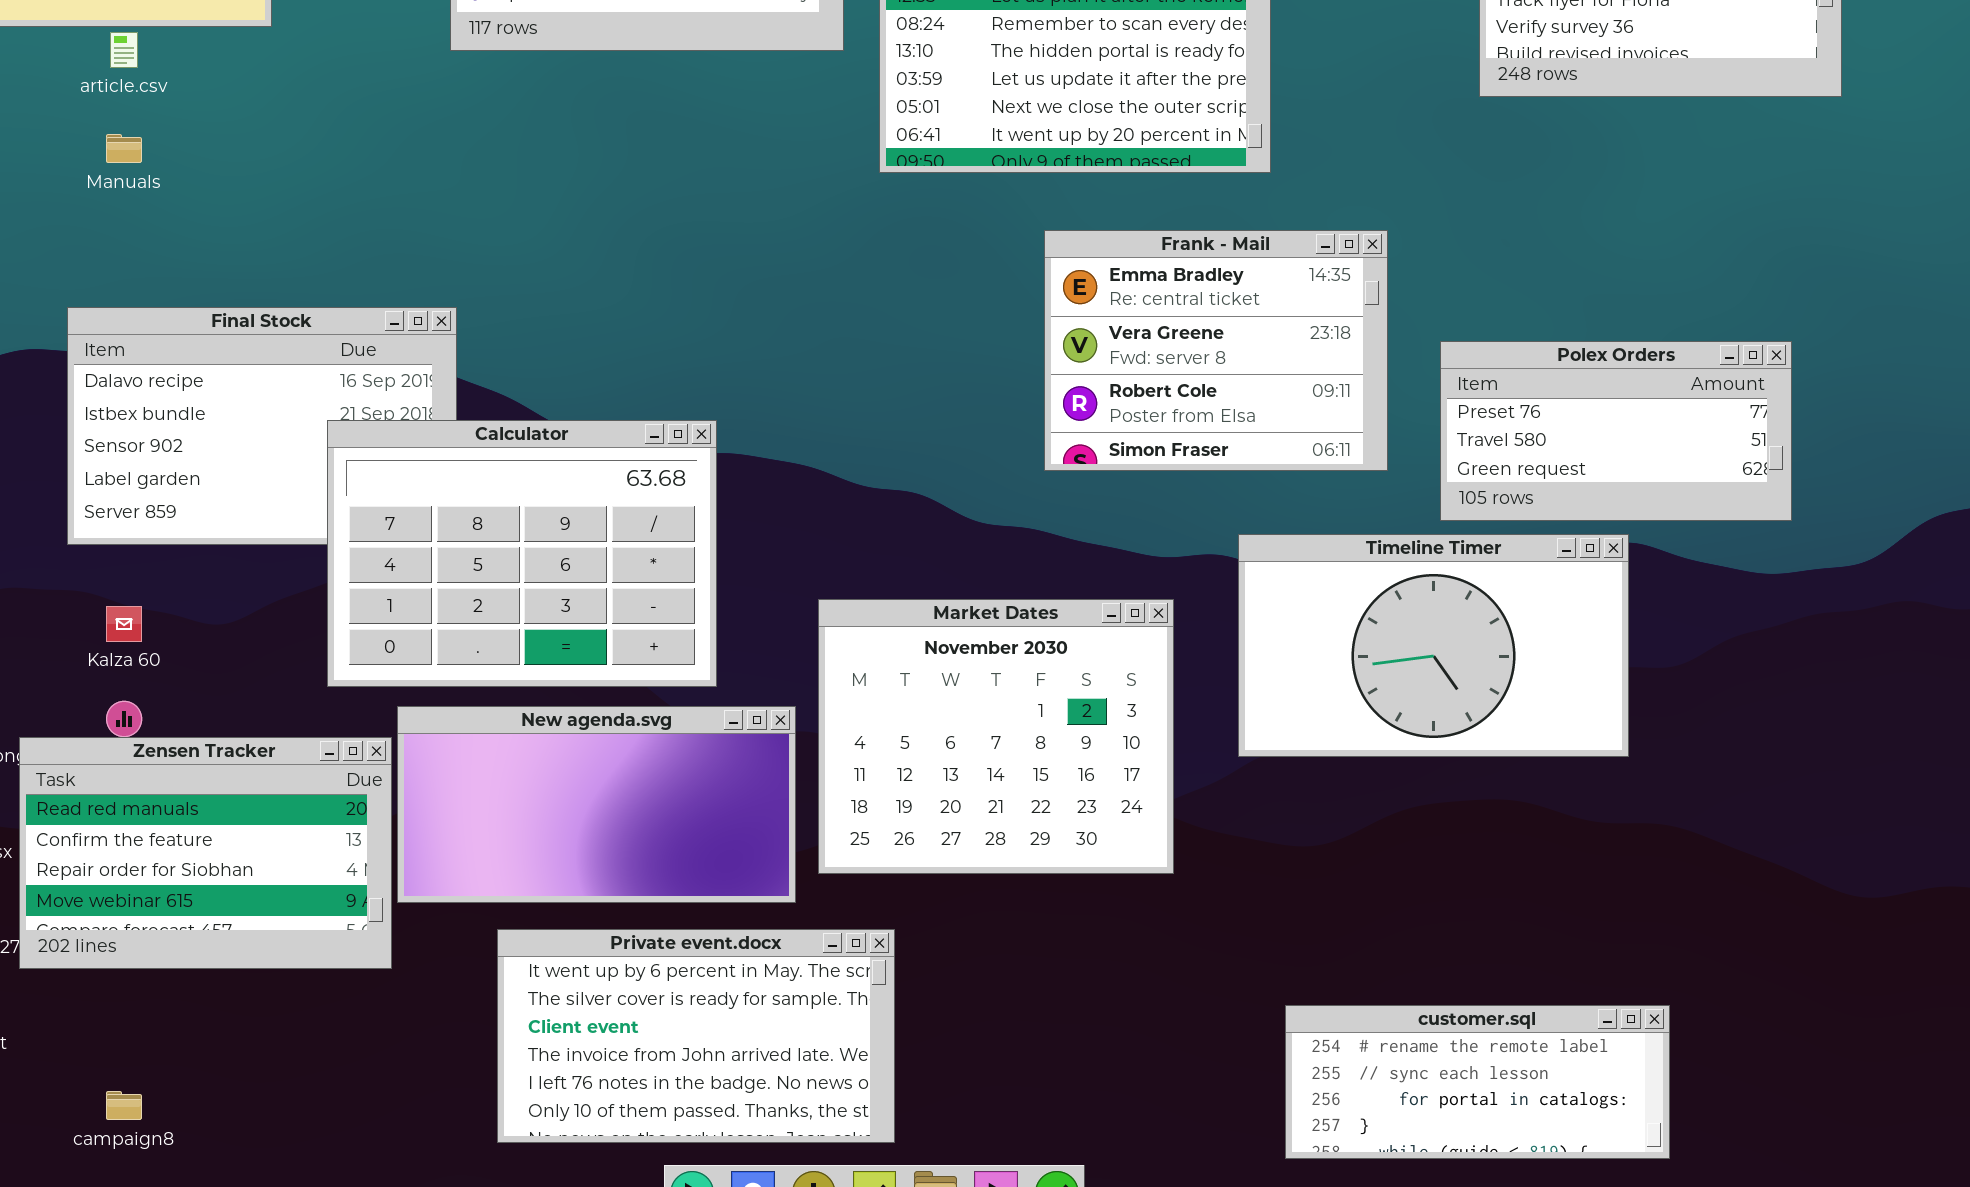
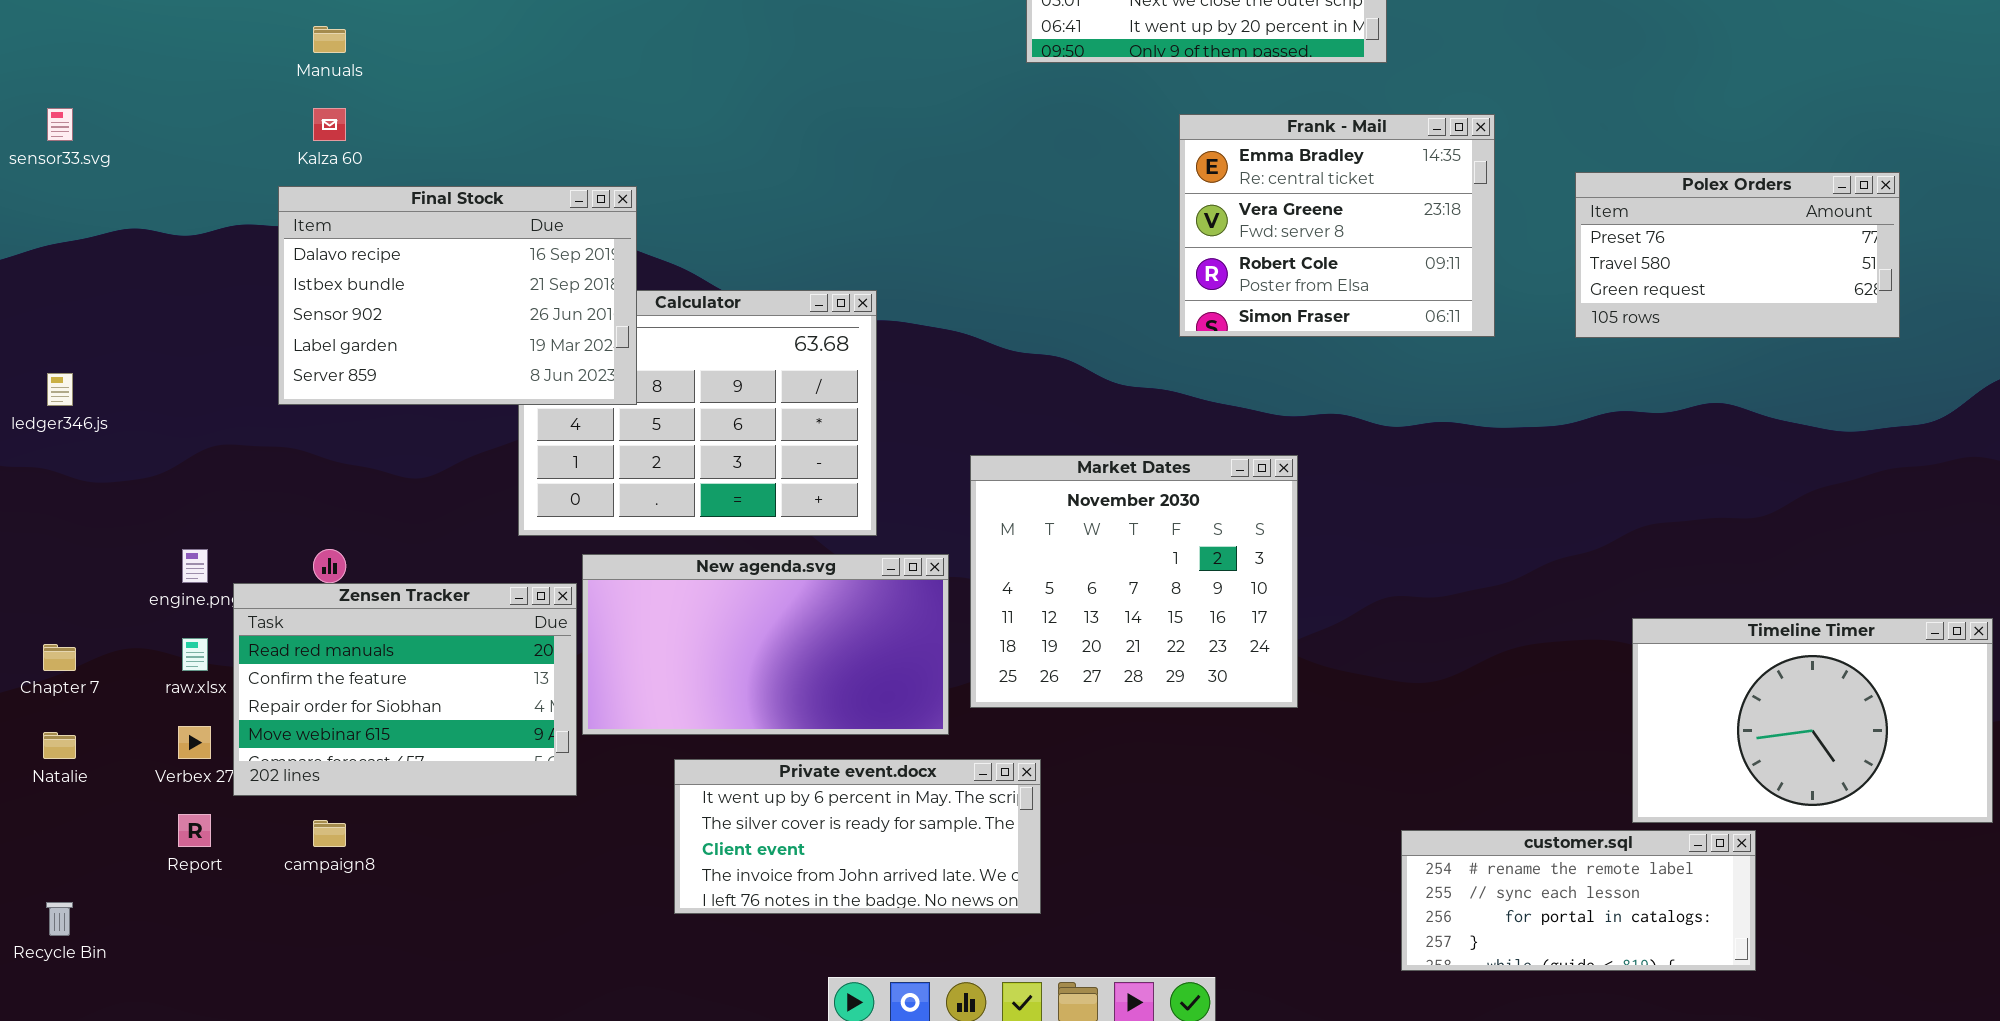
Final Stock: [67,307,457,545] -> [278,186,637,405], raised
Polex Orders: [1440,341,1792,521] -> [1575,172,1900,338], moved
Timeline Timer: [1238,534,1629,757] -> [1632,618,1993,823], moved
Kalza 60: [106,606,142,642] -> [313,108,346,141], moved
Private event.docx: [497,929,895,1143] -> [674,759,1041,914], resized
campaign8: [106,1091,142,1120] -> [313,820,346,847], moved

